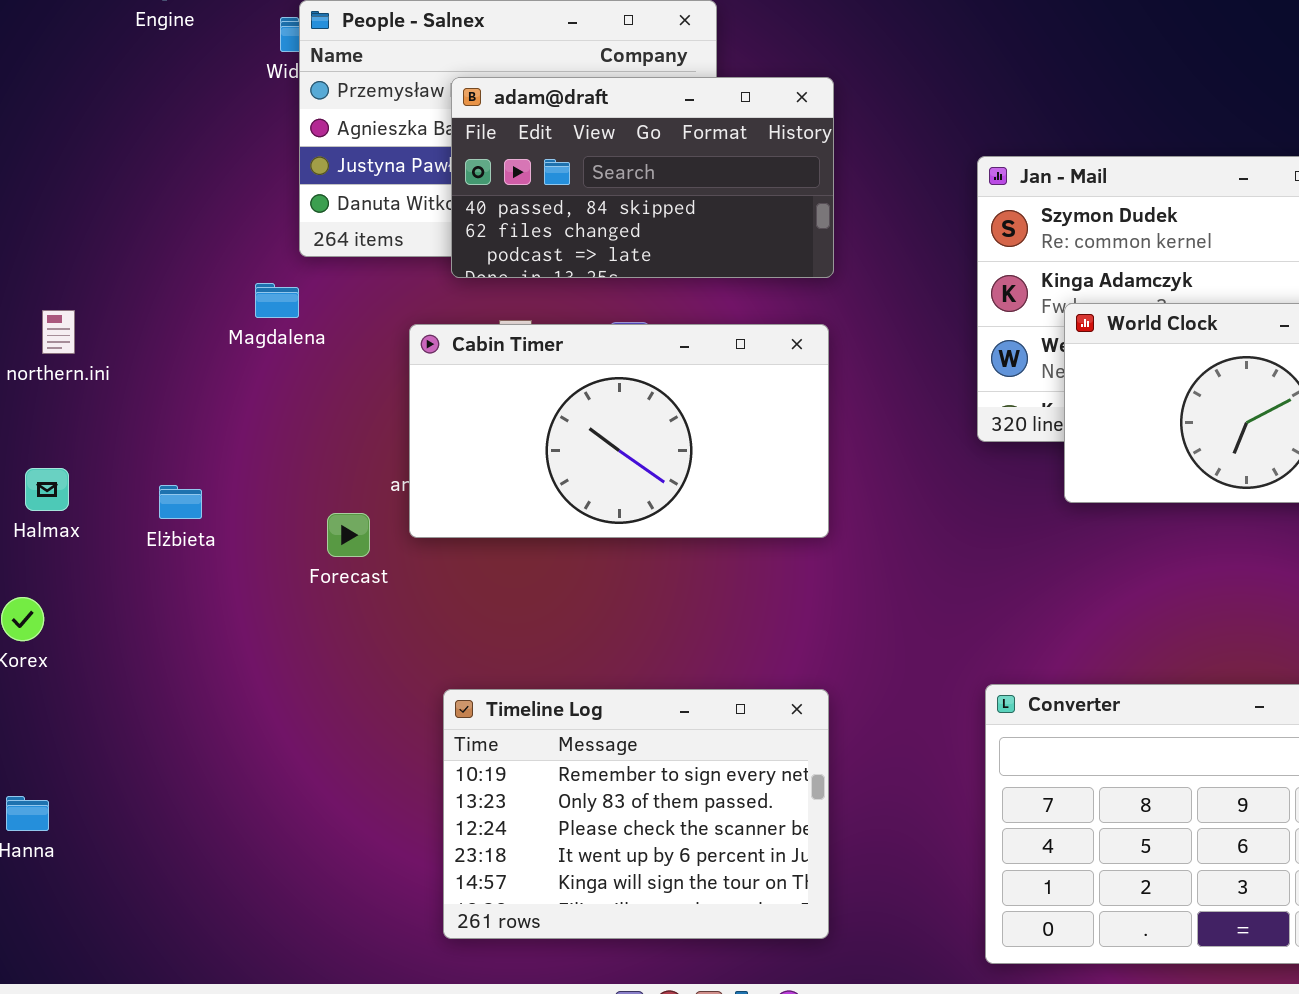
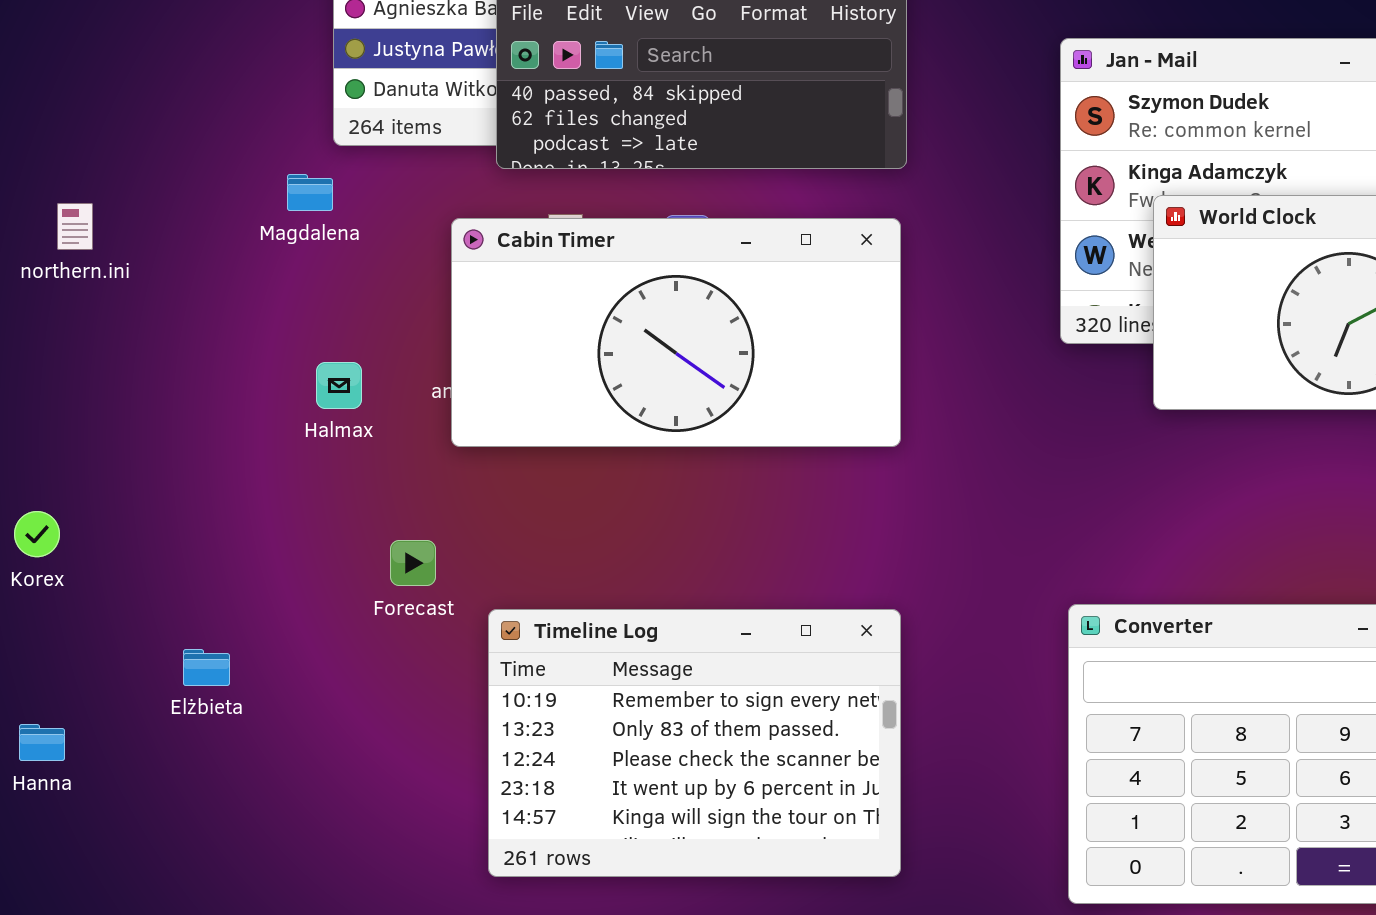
Halmax: [25,468,69,511] -> [316,362,362,409], moved
Elżbieta: [159,485,202,519] -> [183,649,230,686], moved
Forecast: [327,513,370,557] -> [390,540,436,586], moved

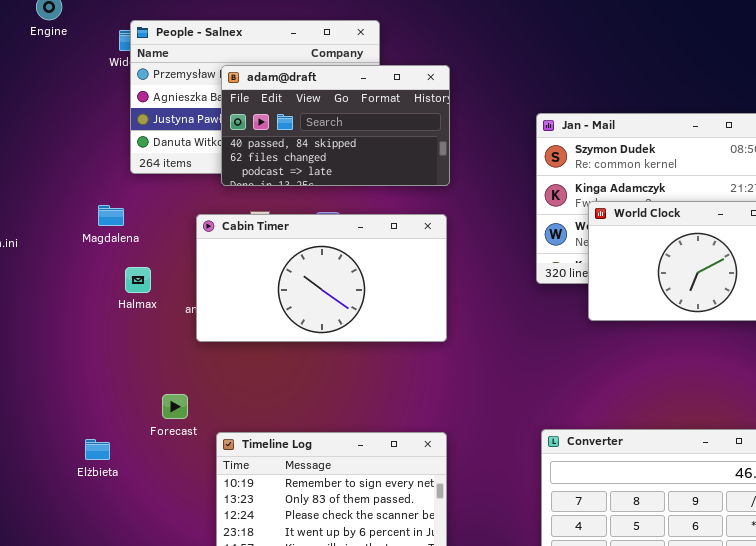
Magdalena: [287,174,333,211] -> [98,205,124,226], moved
Halmax: [316,362,362,409] -> [125,267,151,293], moved
Elżbieta: [183,649,230,686] -> [85,439,110,460], moved

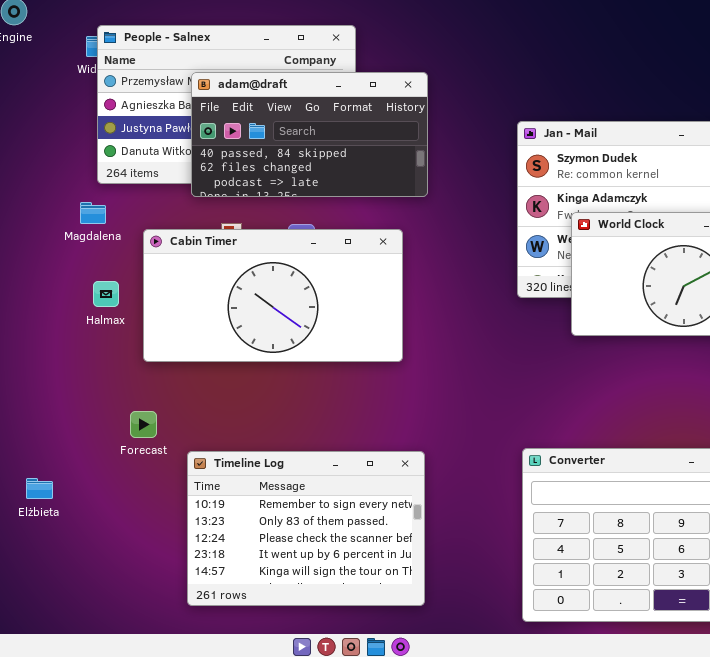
Magdalena: [98,205,124,226] -> [80,202,106,224], moved
Cabin Timer: [196,214,447,342] -> [143,229,403,362], moved
Elżbieta: [85,439,110,460] -> [26,478,53,499], moved

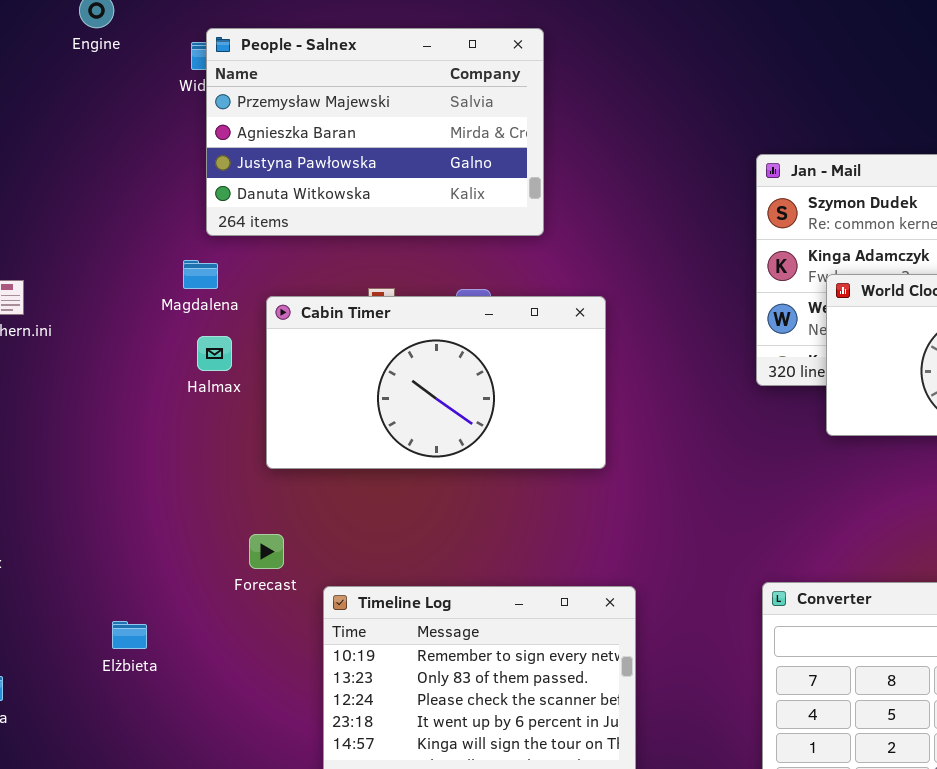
adam@draft: [191,72,428,197] -> none, closed
Halmax: [93,281,119,307] -> [197,336,232,371], moved

